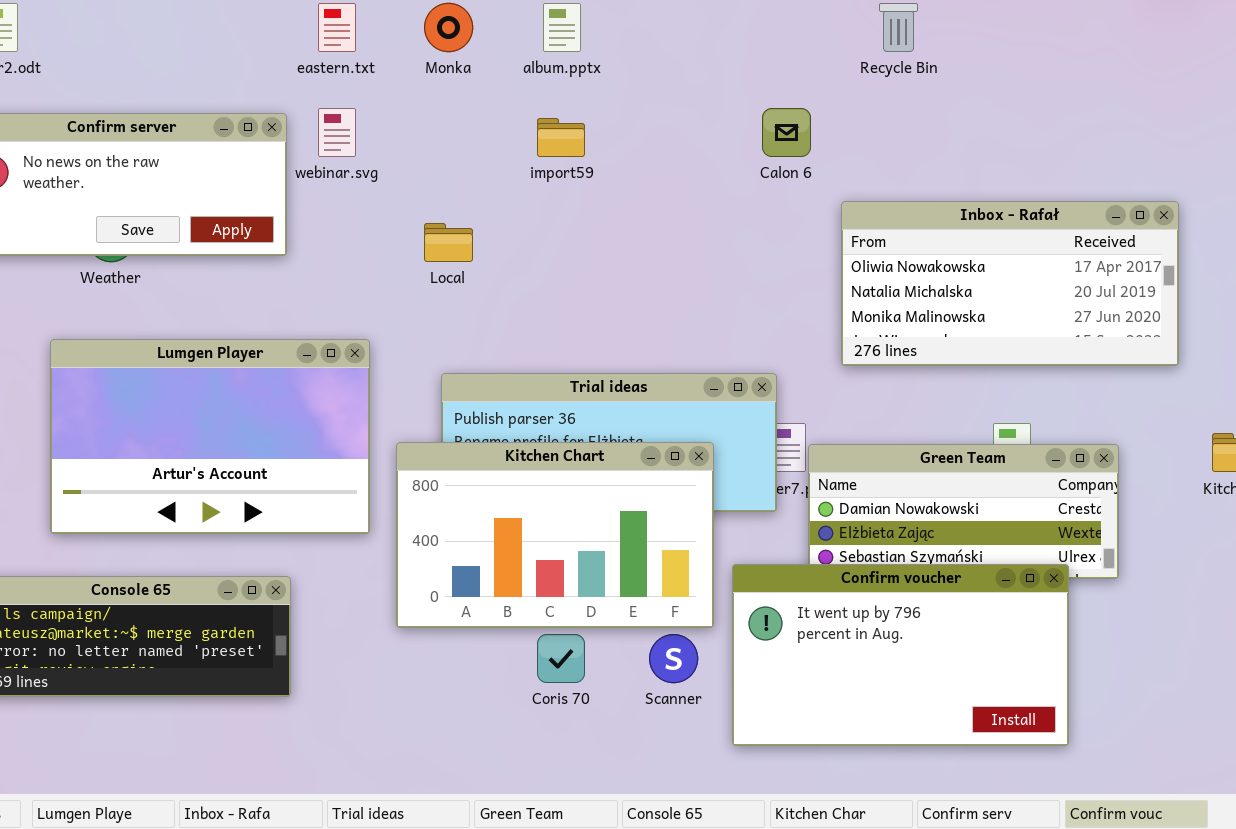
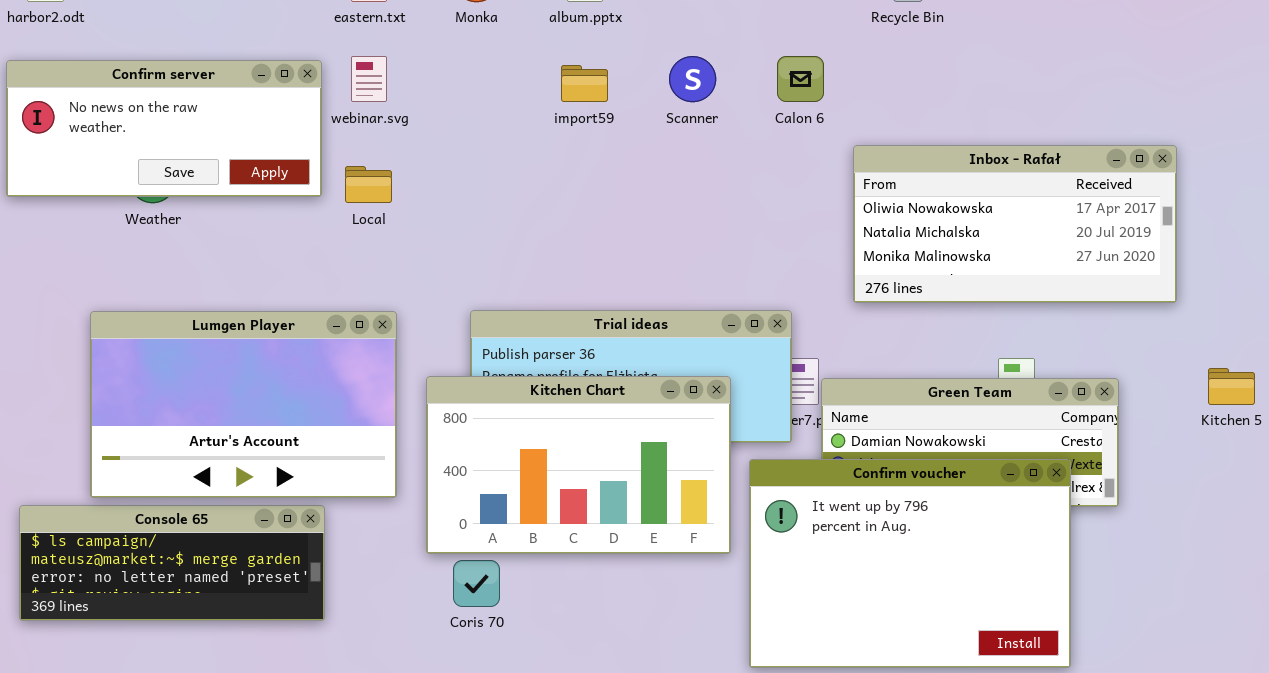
Local: [424,223,473,262] -> [345,166,392,203], moved
Lumgen Player: [50,339,370,534] -> [90,311,397,498], moved
Confirm voucher: [732,564,1069,746] -> [749,459,1071,668], resized
Coris 70: [537,634,585,683] -> [453,560,500,607], moved
Scanner: [649,634,698,683] -> [669,56,716,102], moved

